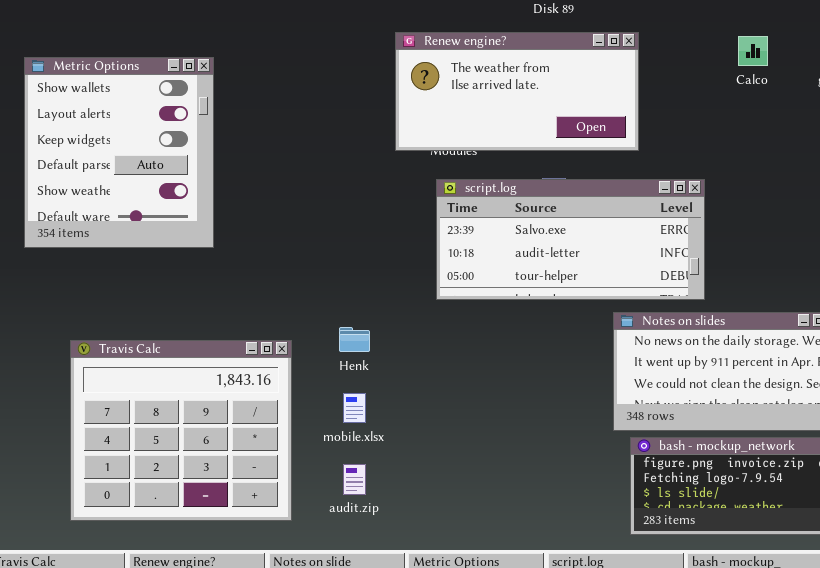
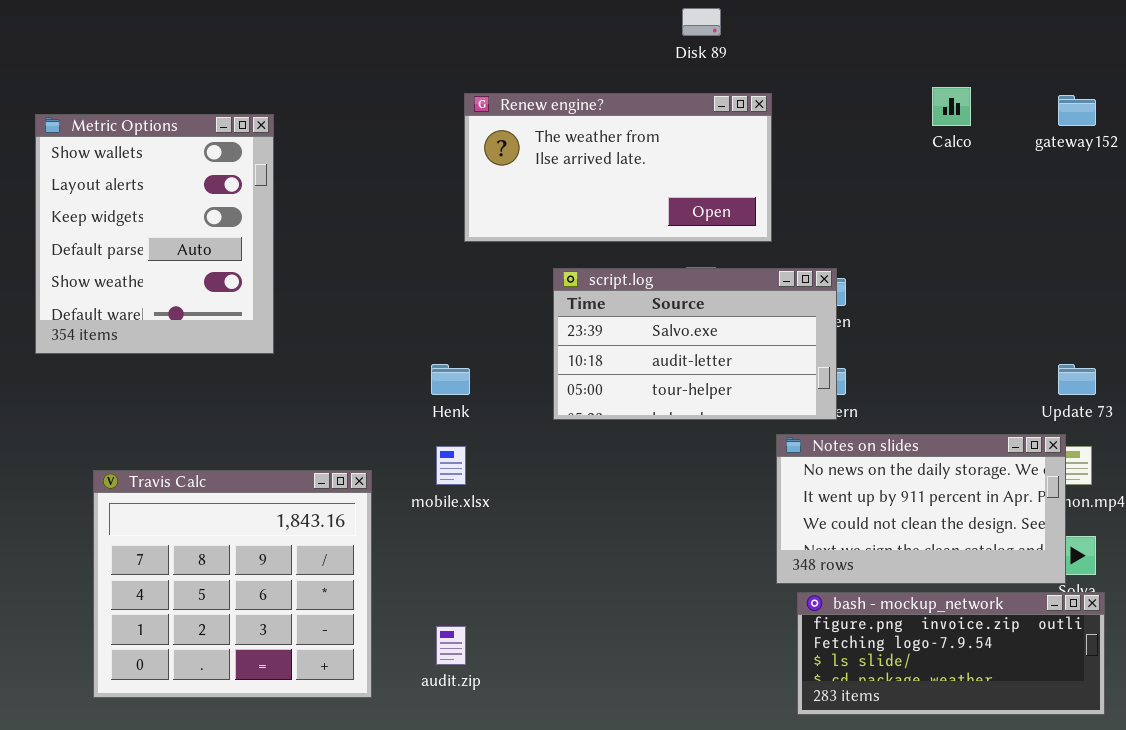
Renew engine?: [395,32,639,151] -> [464,93,772,242], moved
script.log: [436,179,705,300] -> [553,268,837,420], resized
Henk: [339,327,370,352] -> [431,364,470,395], moved
mobile.xlsx: [343,393,366,423] -> [436,446,466,485], moved

